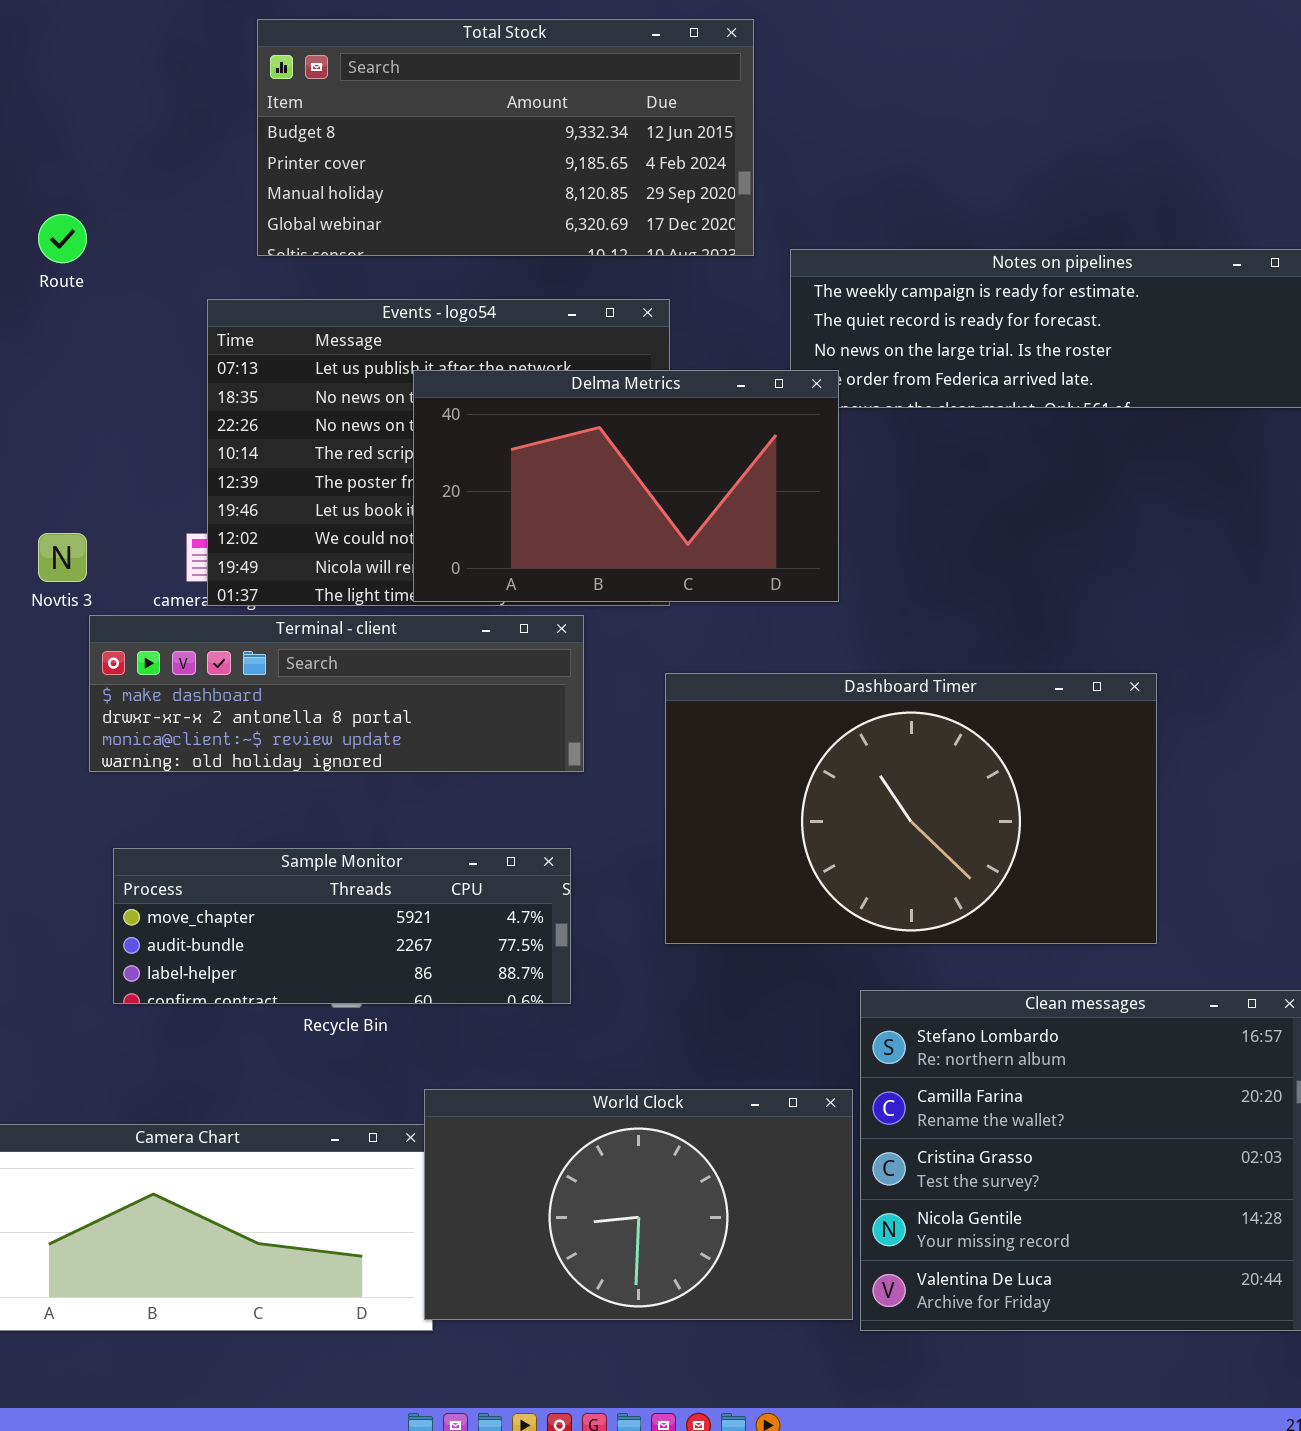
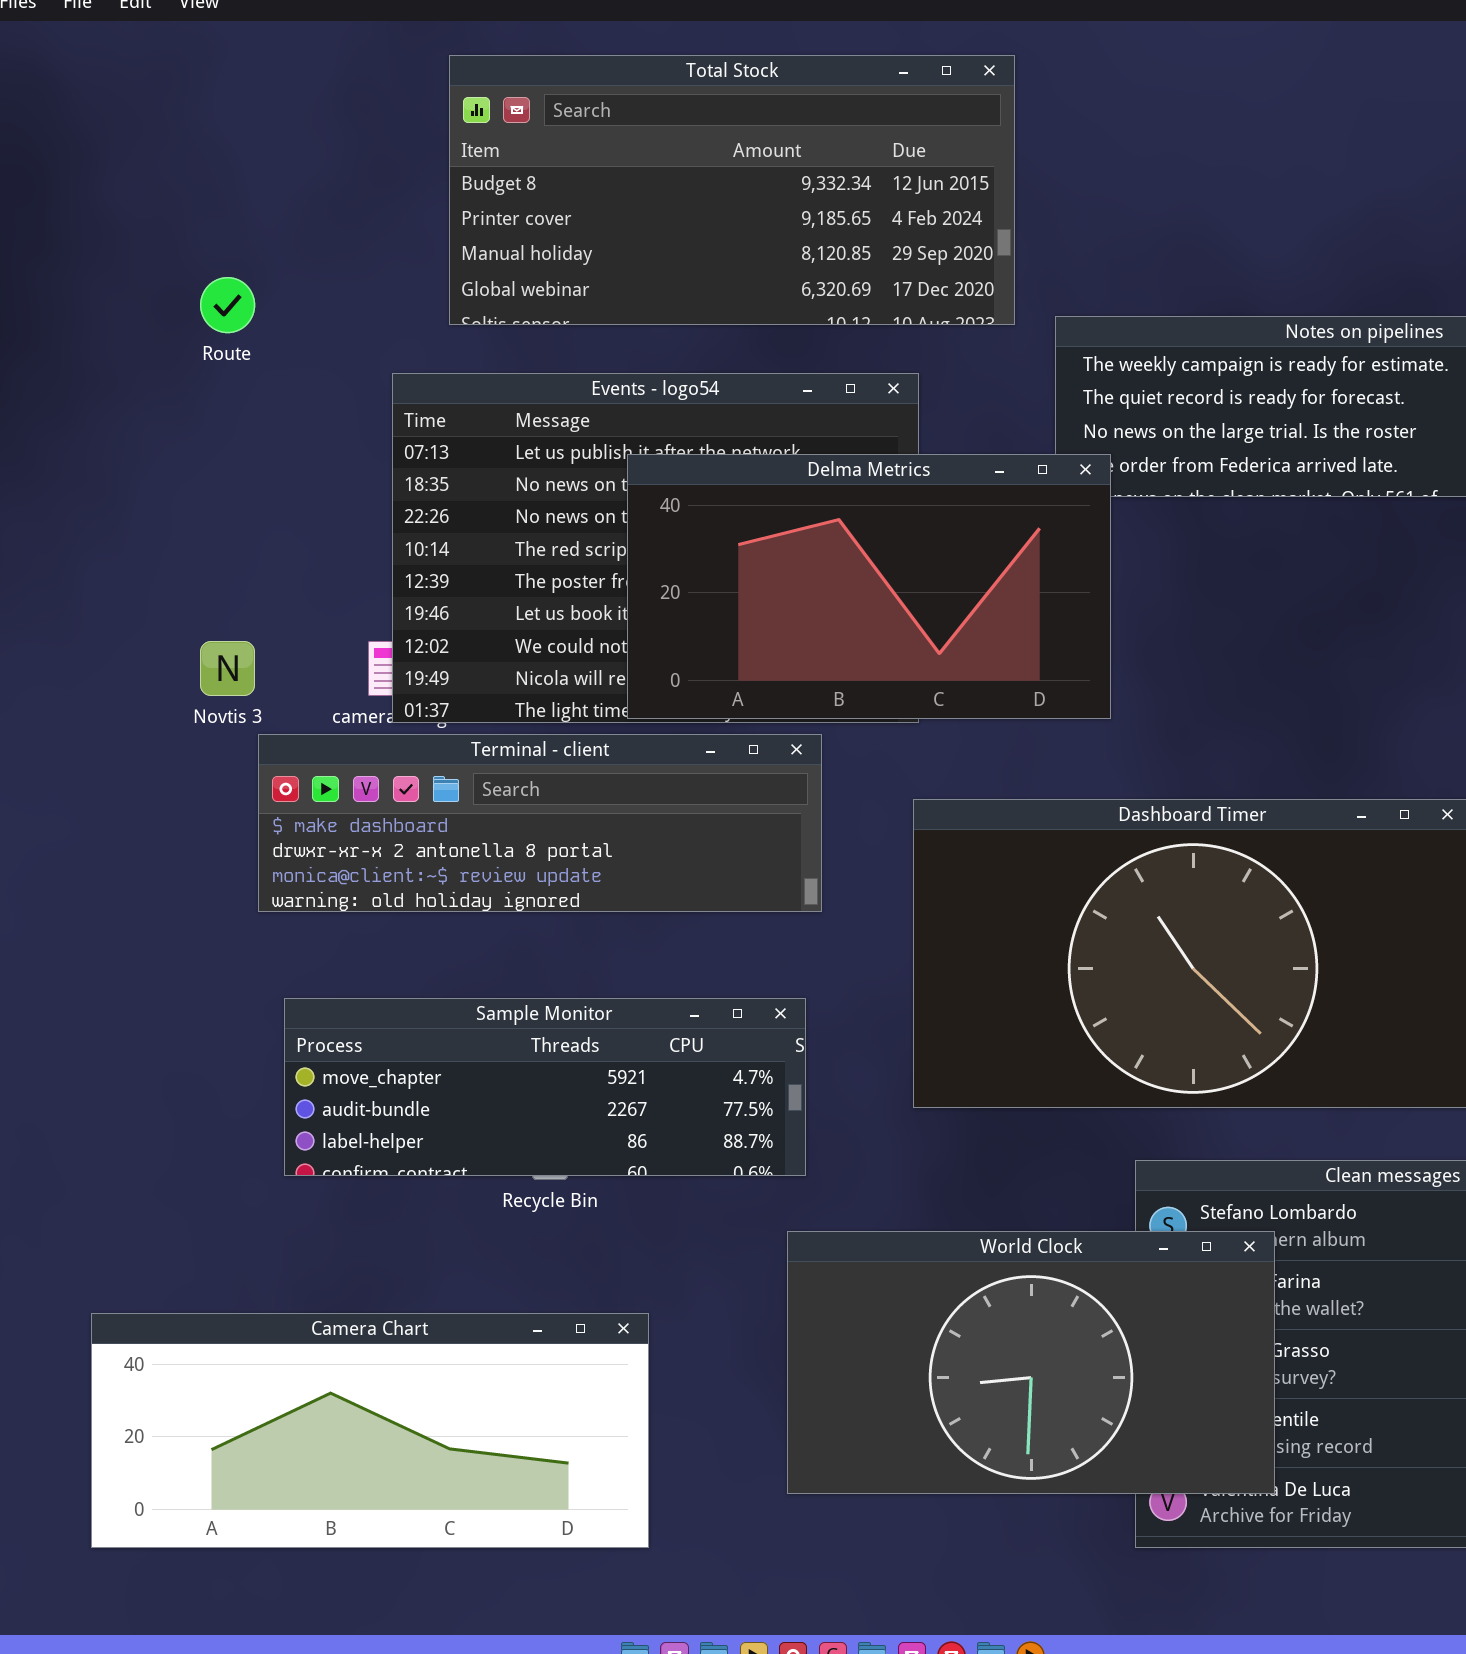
World Clock: [424,1089,853,1320] -> [787,1231,1275,1494], moved

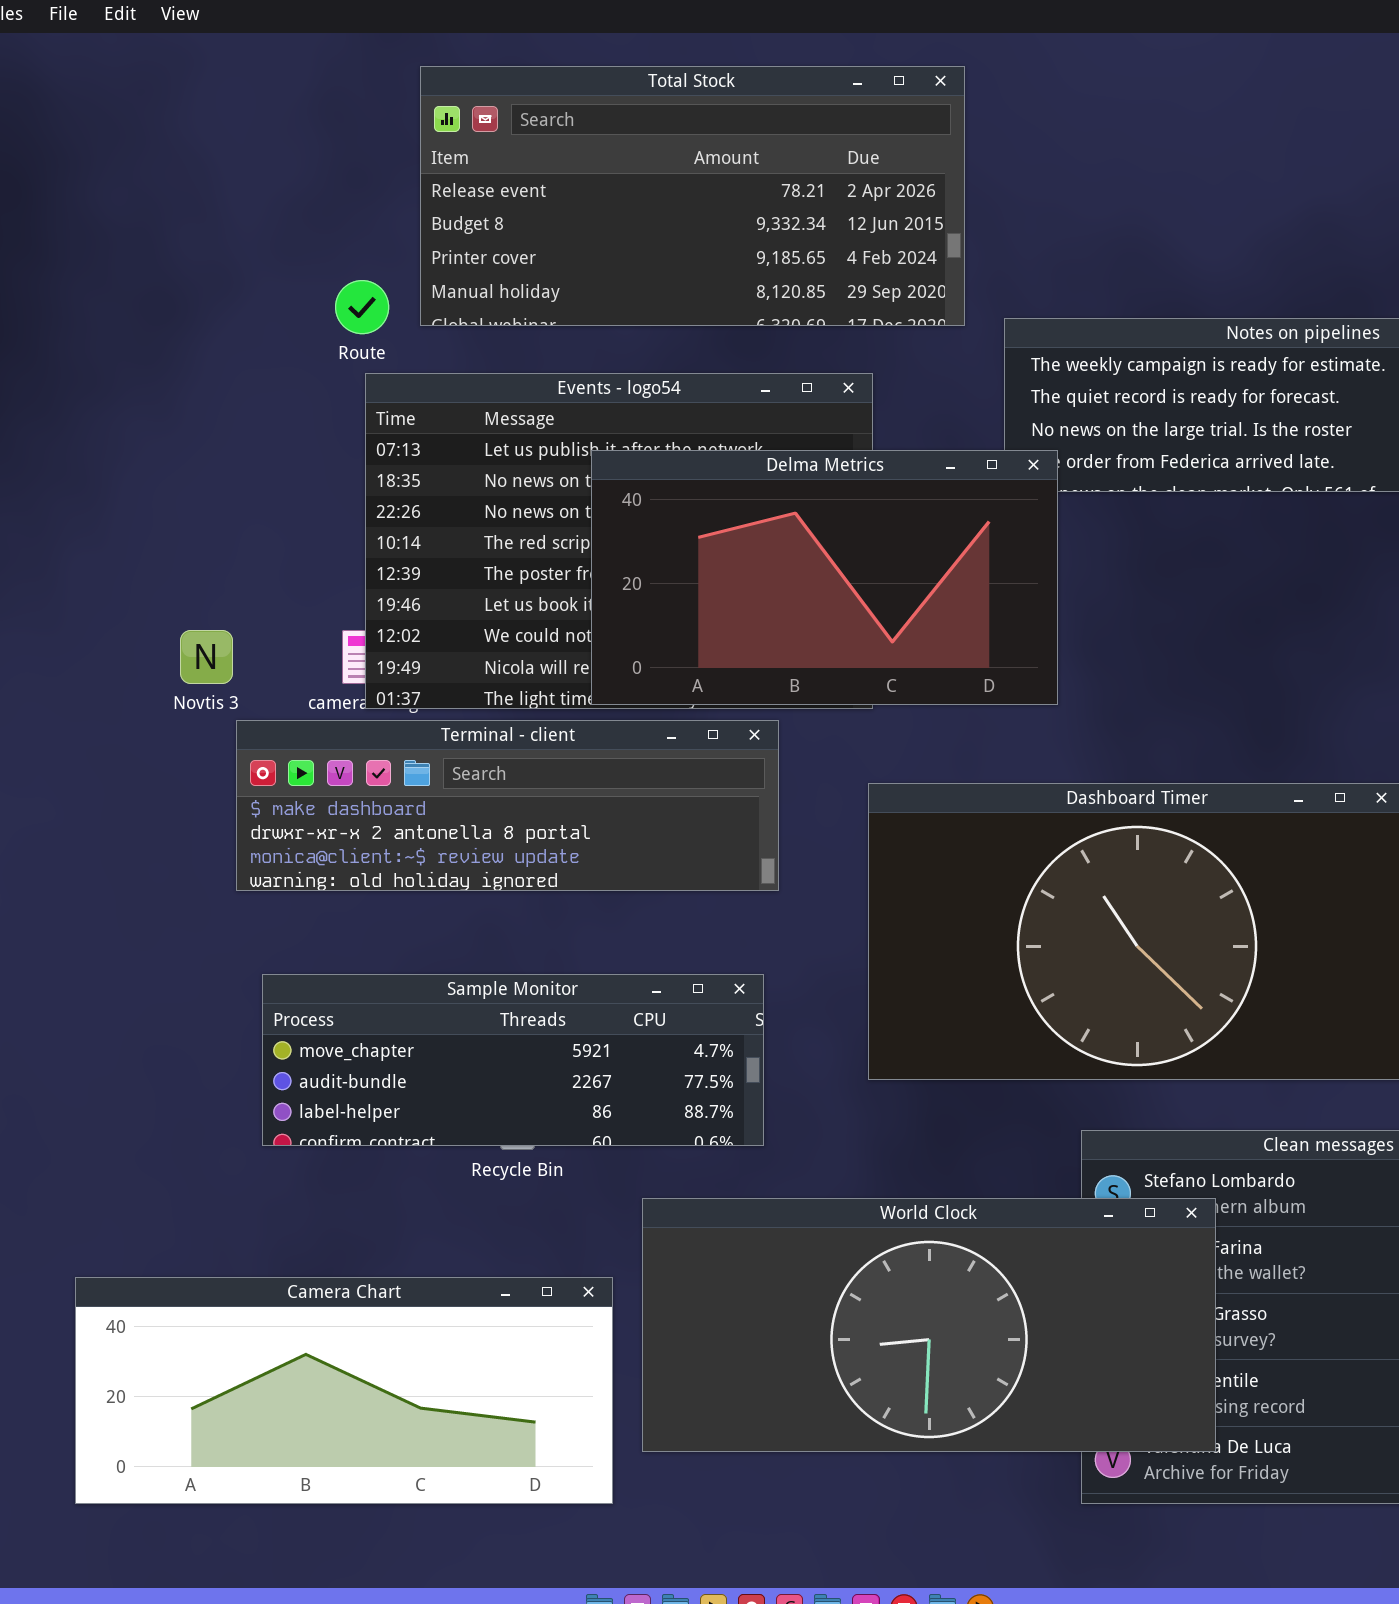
Total Stock: [449,55,1015,325] -> [420,66,965,326], scrolled up 1 row
Route: [200,277,255,333] -> [335,280,389,334], moved
World Clock: [787,1231,1275,1494] -> [642,1198,1216,1452], resized

